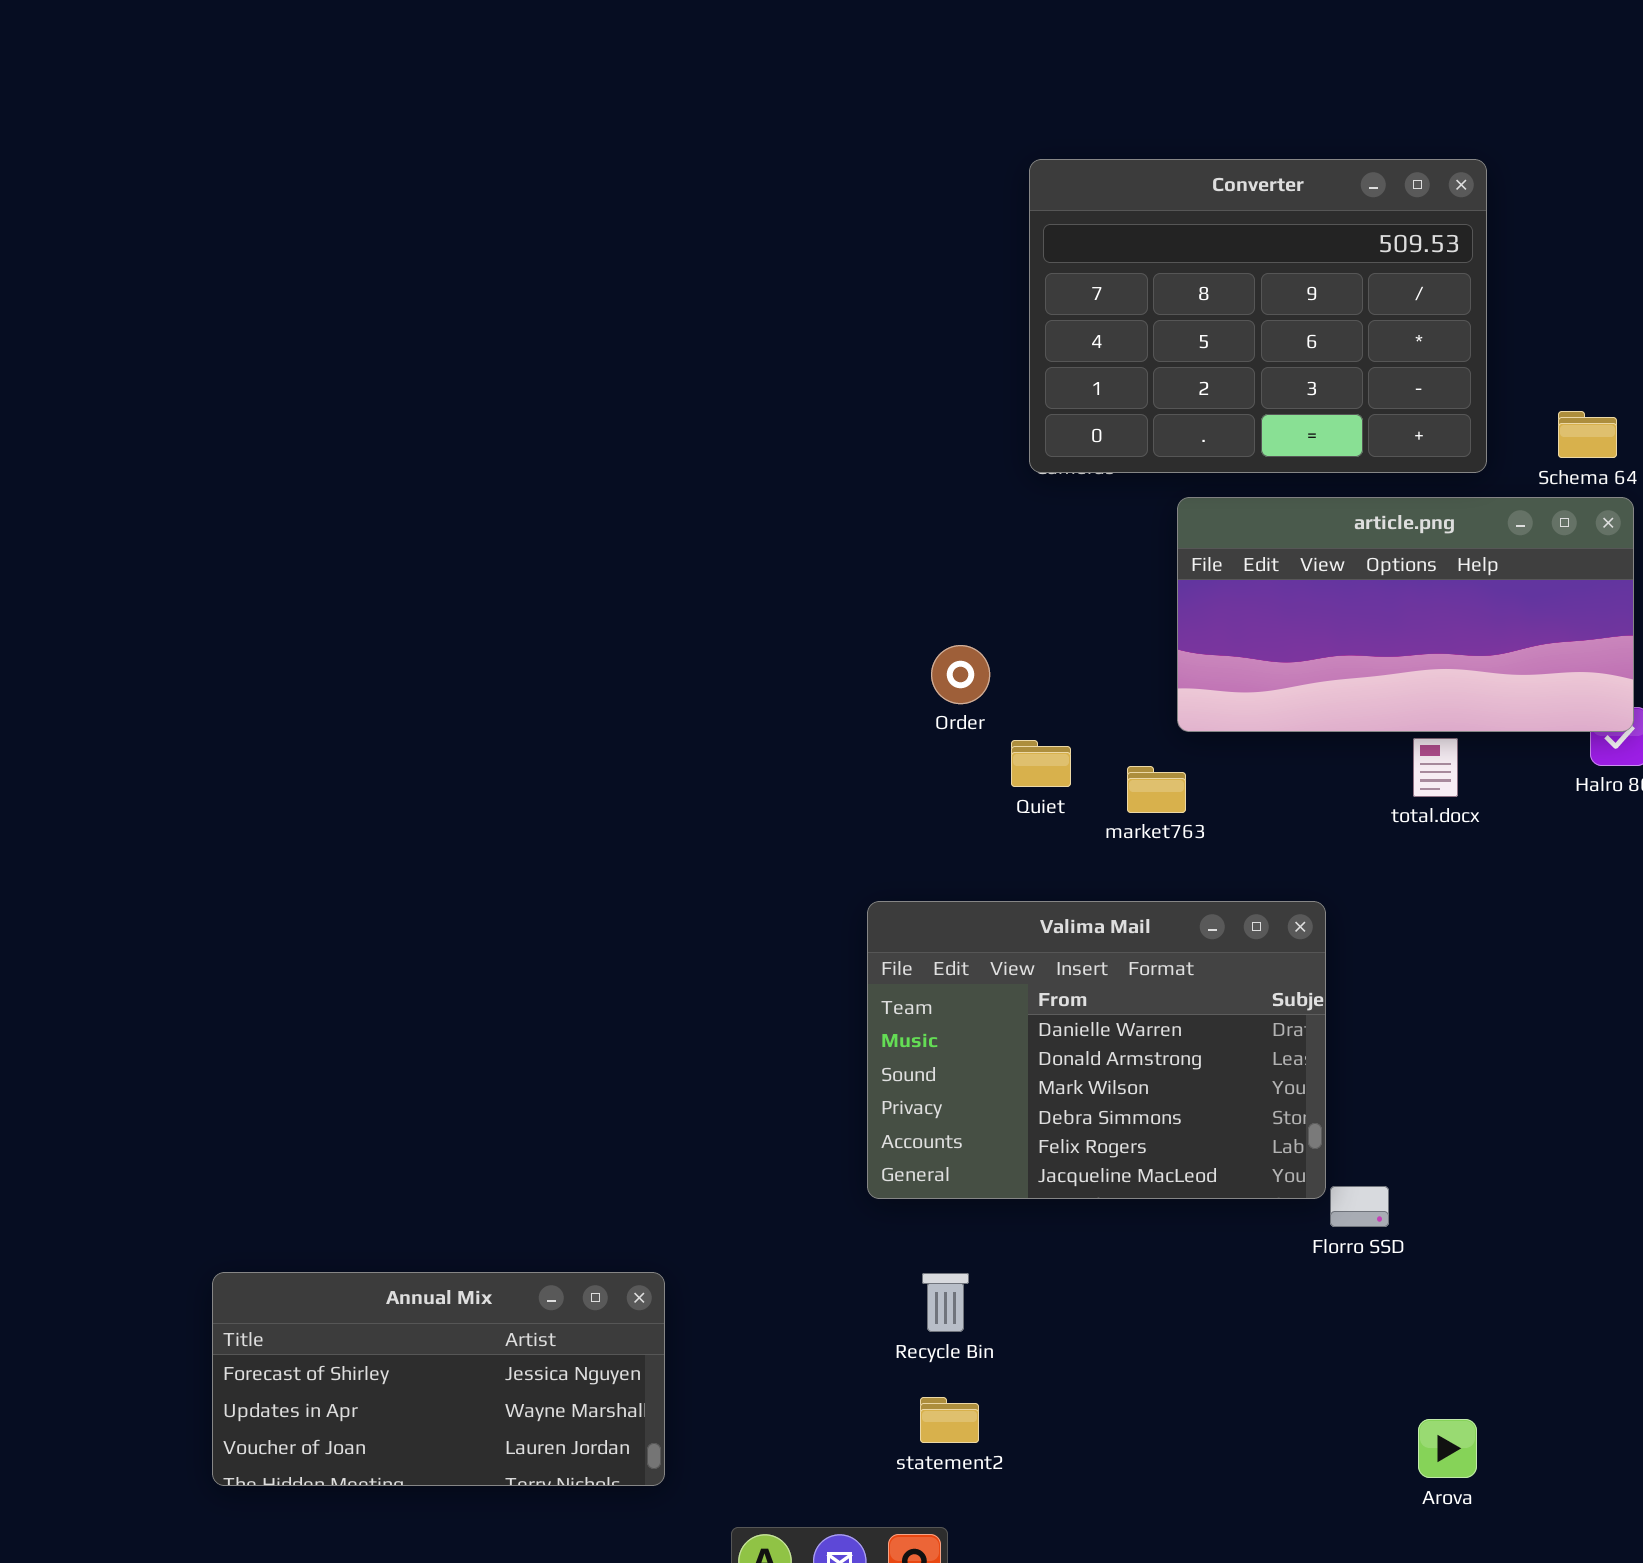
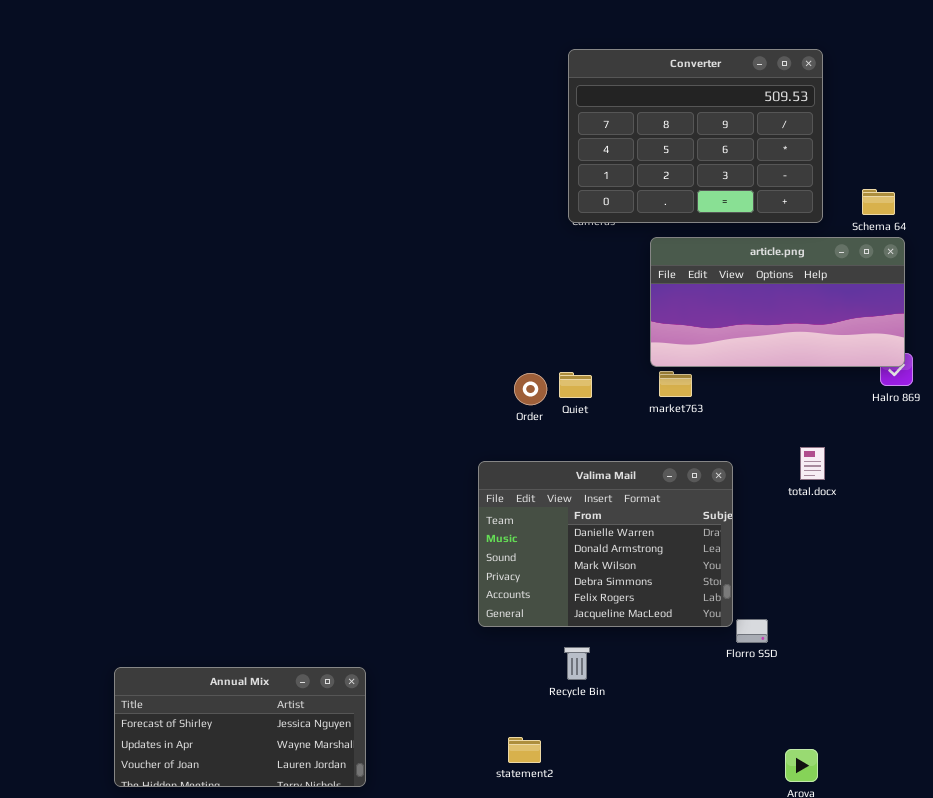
Order: [931,645,990,704] -> [514,373,547,405], moved
total.docx: [1413,738,1458,797] -> [800,447,825,480], moved
market763: [1127,766,1186,813] -> [659,371,692,397], moved
Recycle Bin: [922,1273,969,1332] -> [564,647,590,680], moved

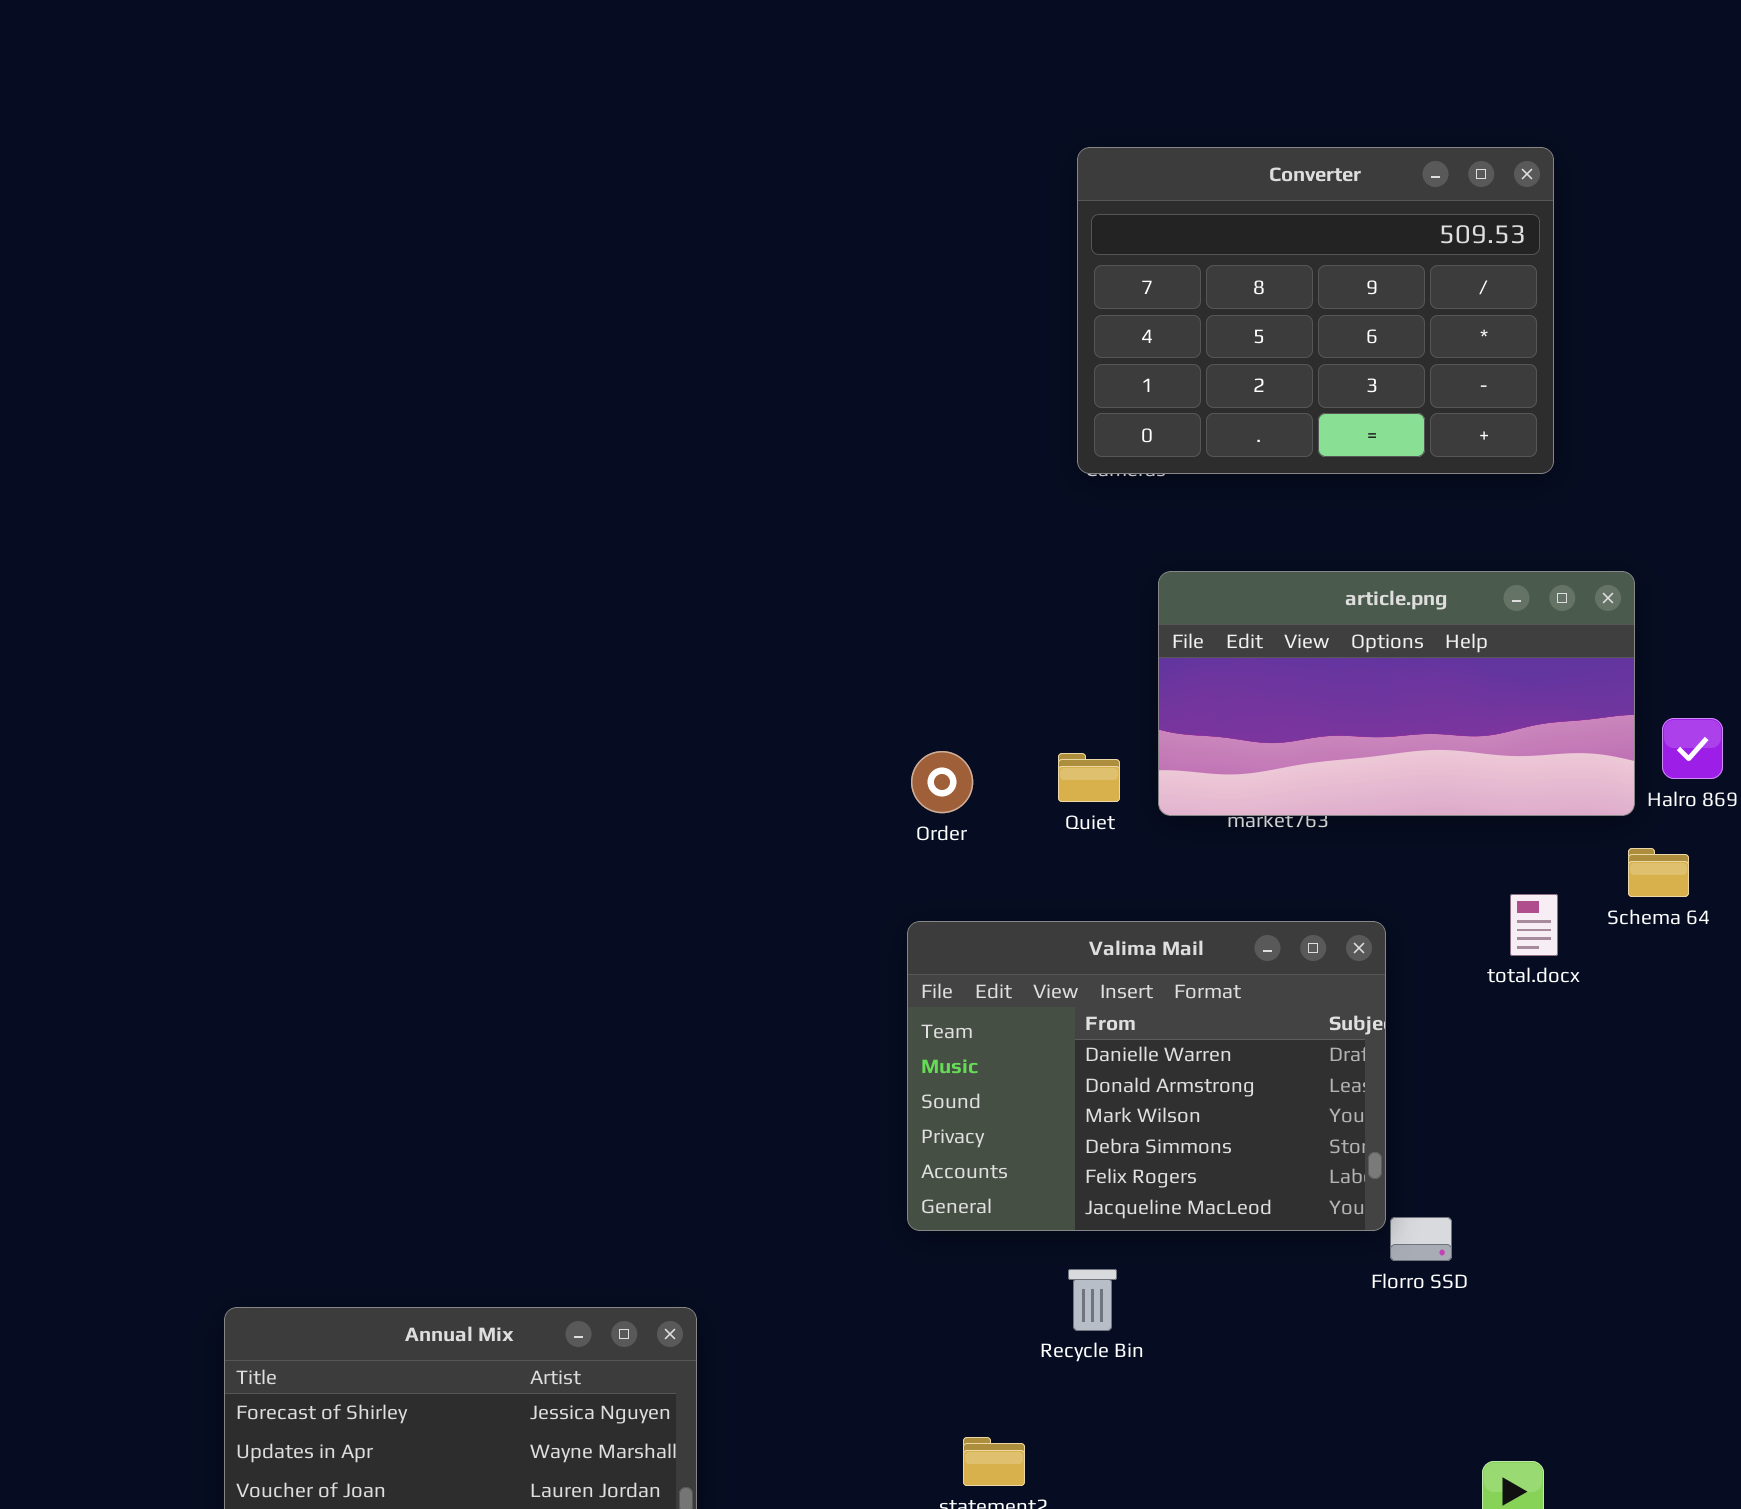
Schema 64: [862,189,895,215] -> [1628,848,1689,897], moved
article.png: [650,237,905,367] -> [1158,571,1635,816], moved
Order: [514,373,547,405] -> [911,751,973,813], moved

